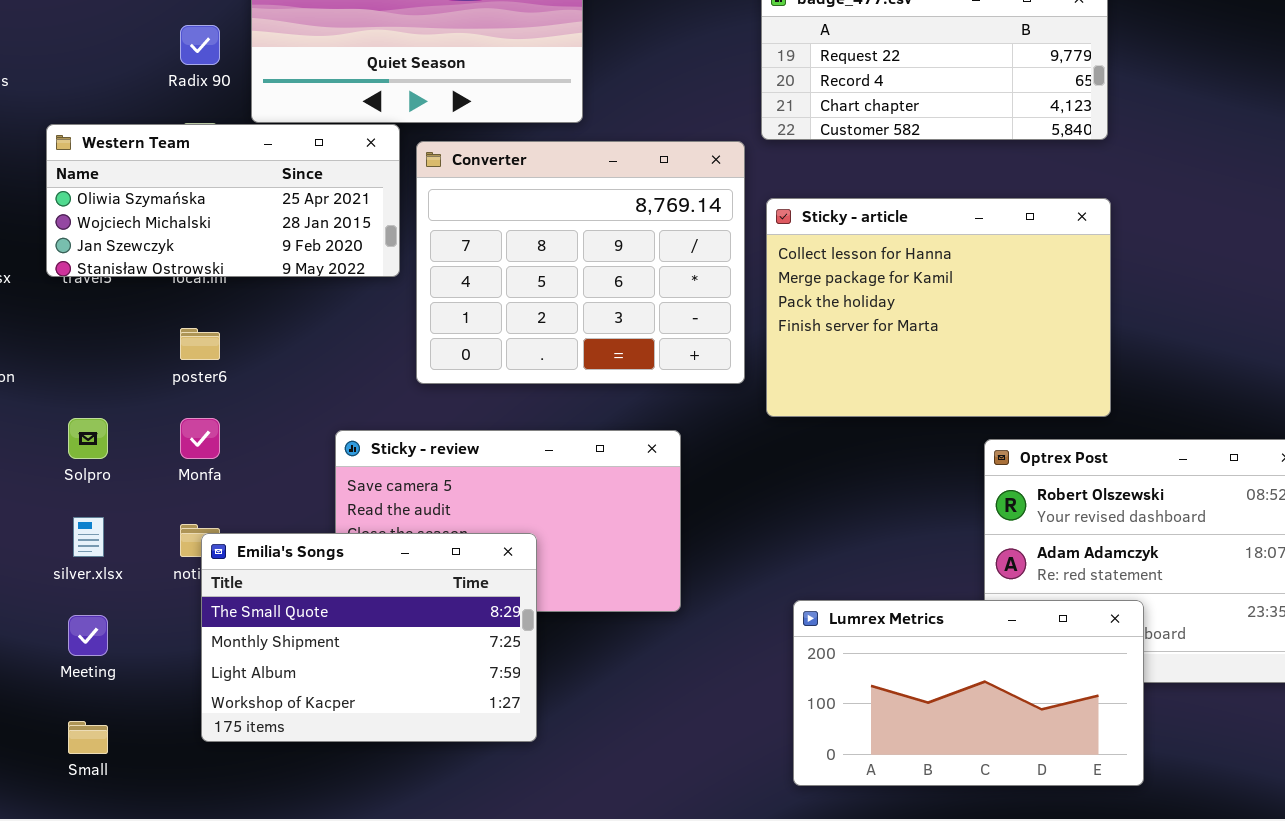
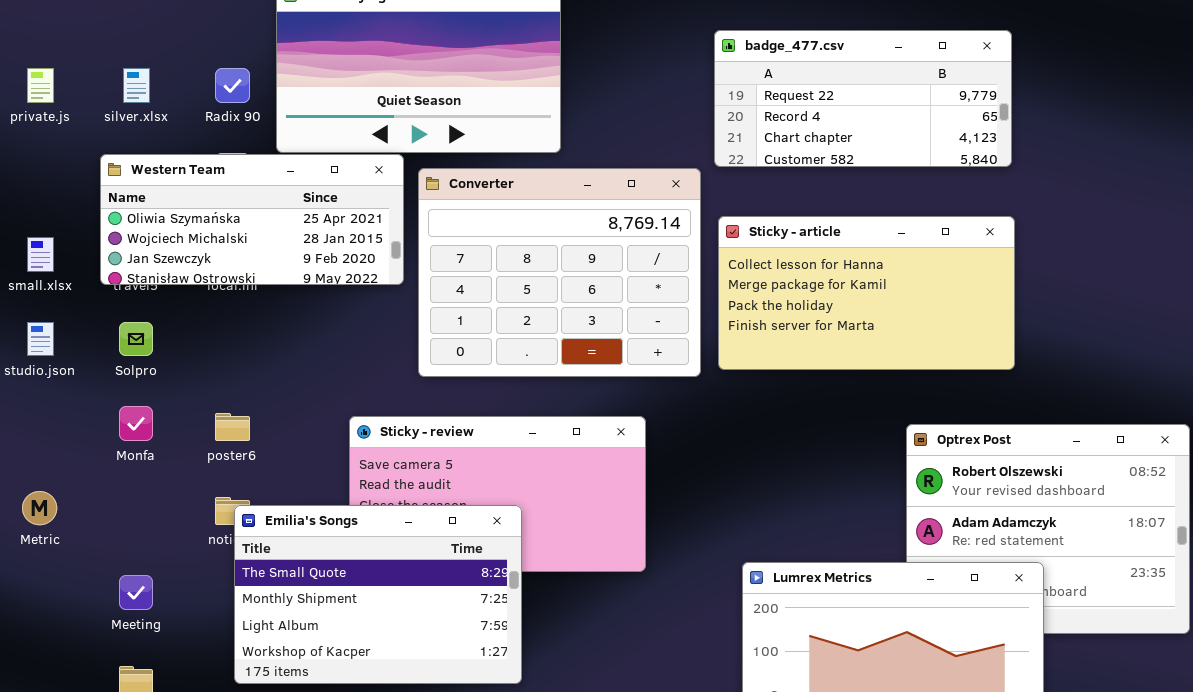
Sticky - article: [766,198,1111,417] -> [718,216,1015,370], resized
poster6: [180,328,220,360] -> [215,413,250,441], moved
Solpro: [68,418,108,459] -> [119,322,153,356], moved
Monfa: [180,418,220,459] -> [119,406,153,441], moved
silver.xlsx: [73,517,104,557] -> [123,68,150,103], moved

